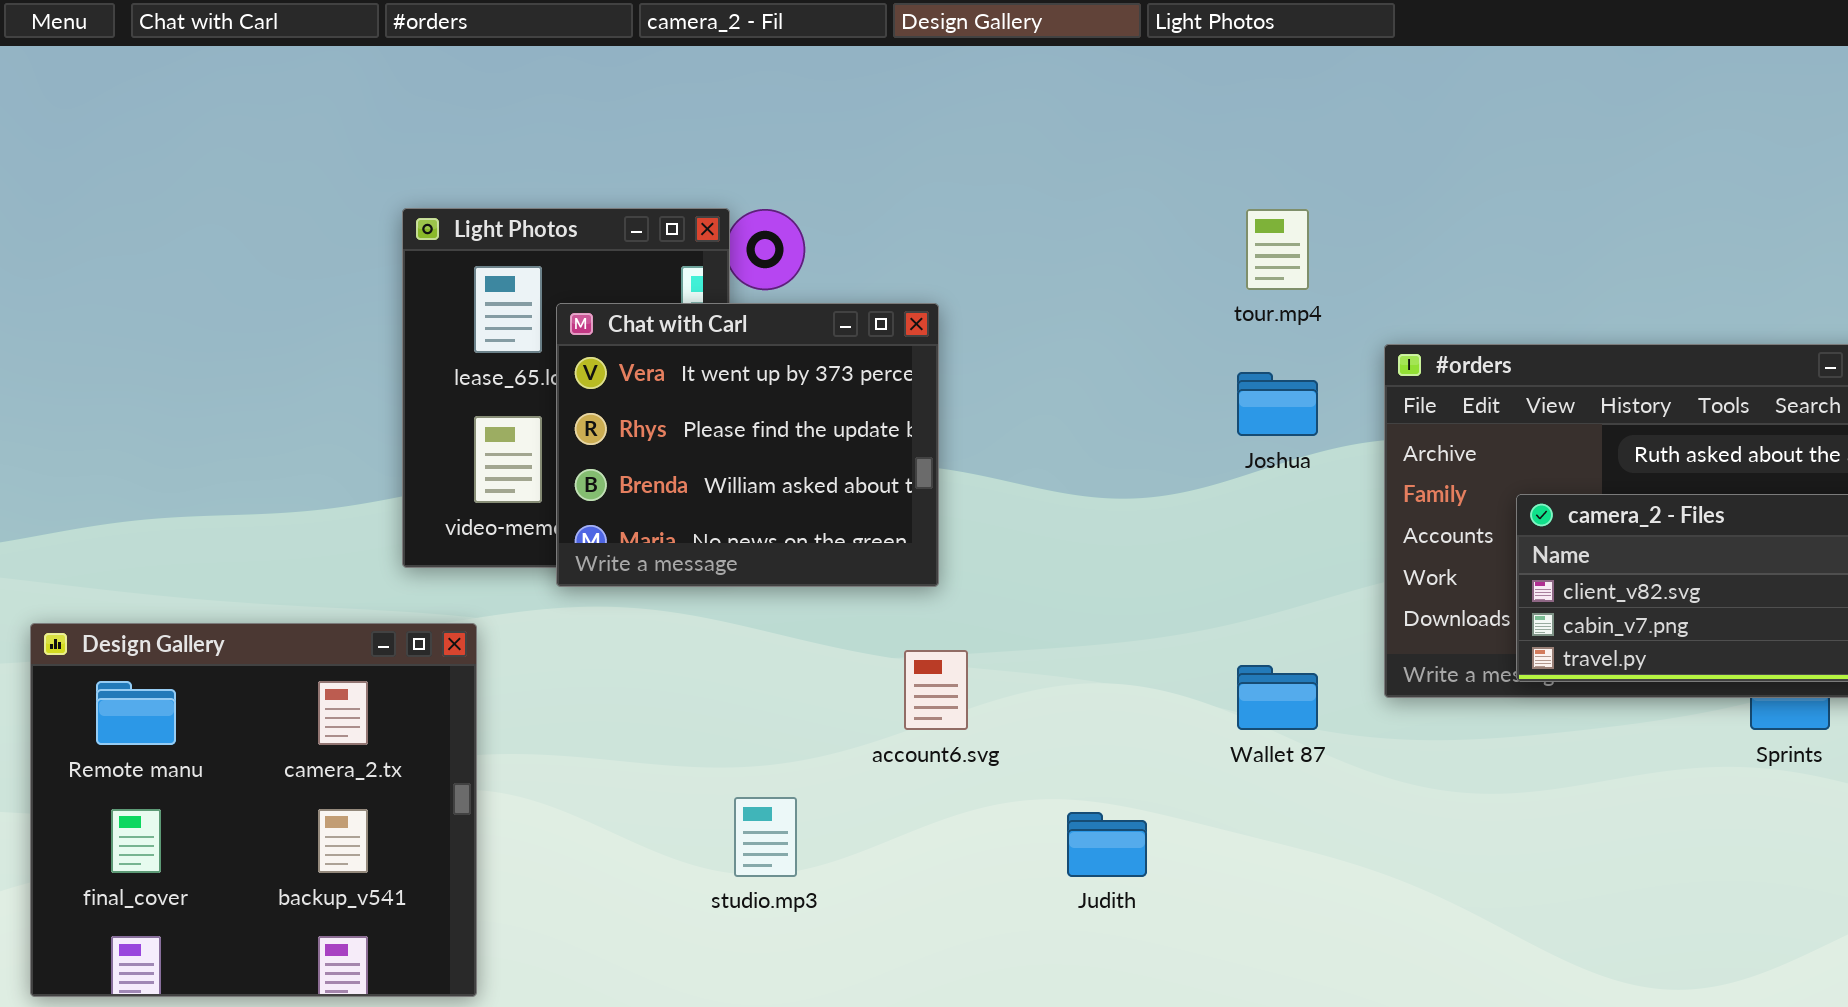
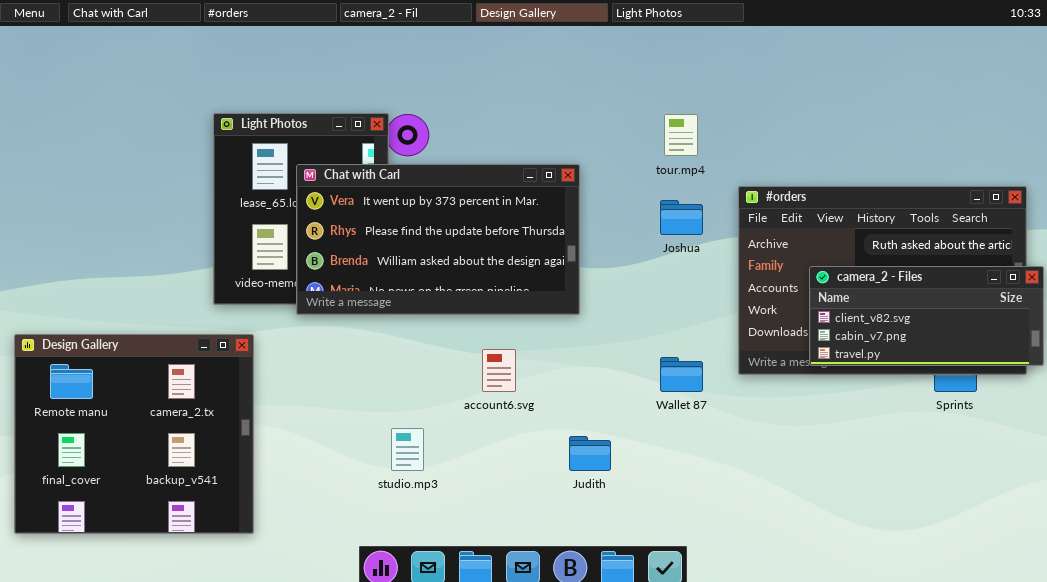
Chat with Carl: [556,303,939,587] -> [296,164,580,315], resized

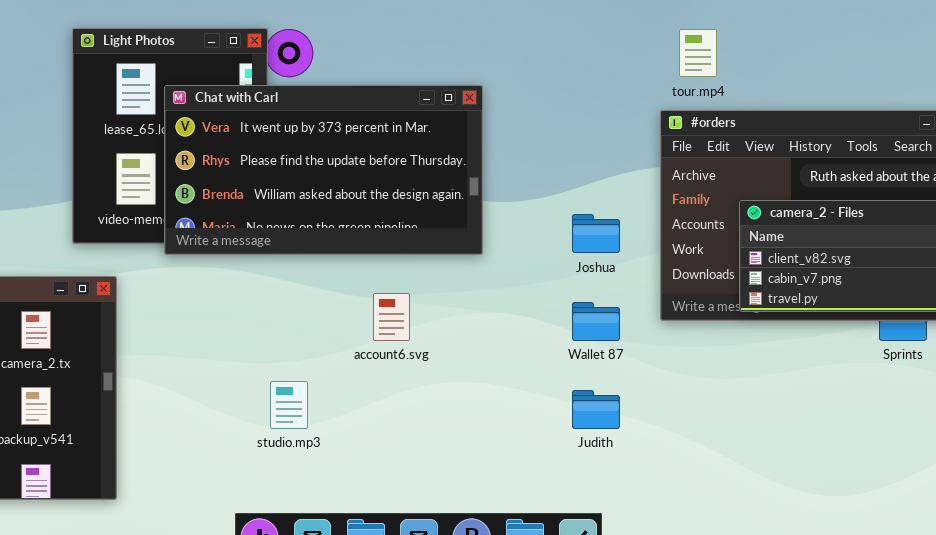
tour.mp4: [664,114,698,156] -> [679,29,717,77], moved
Joshua: [660,200,703,235] -> [572,214,620,253], moved
Judith: [569,436,611,471] -> [572,390,620,429], moved

